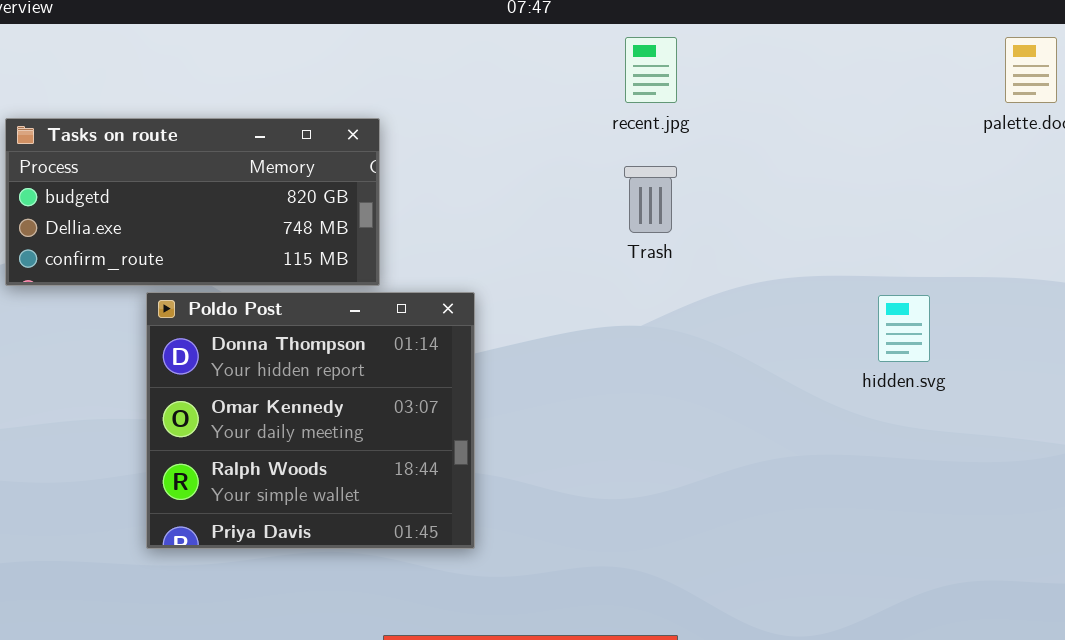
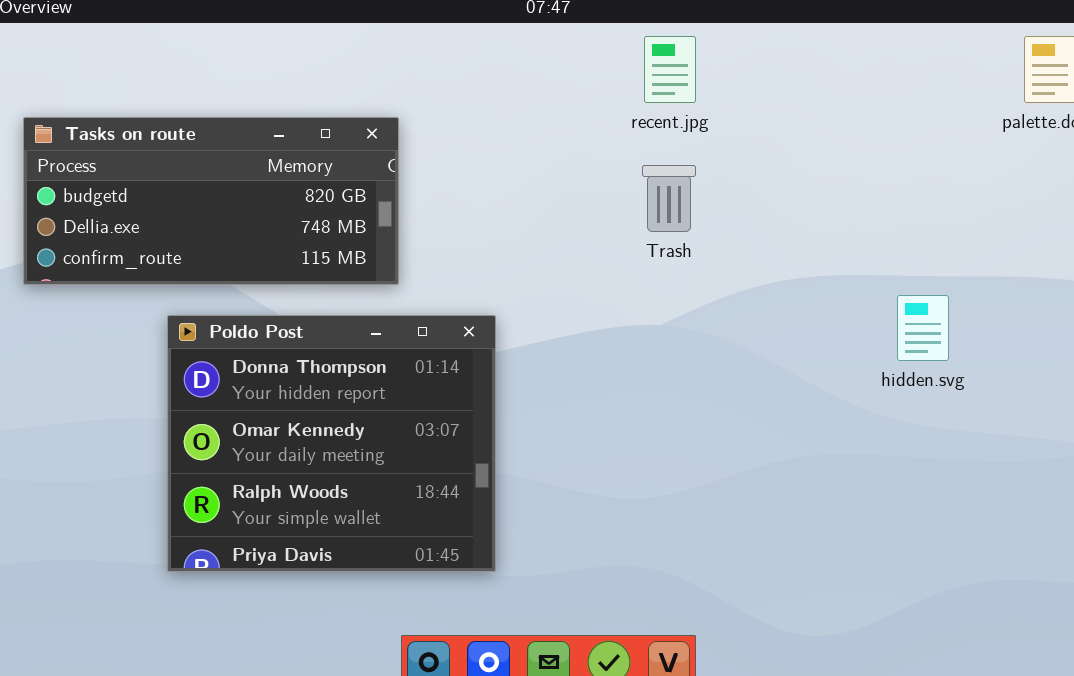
Poldo Post: [146,292,475,549] -> [167,315,496,572], moved

